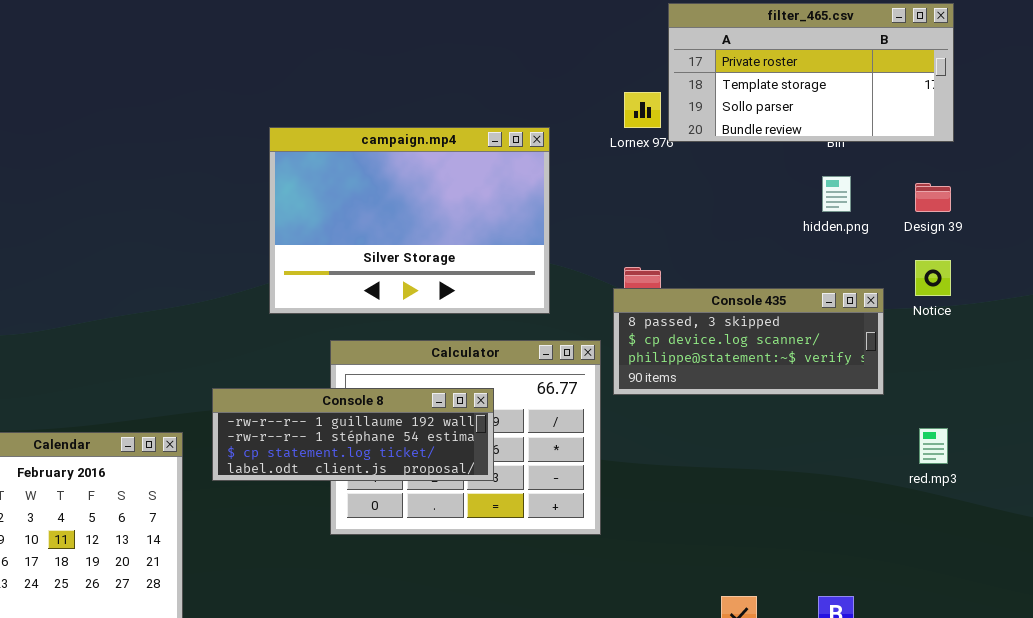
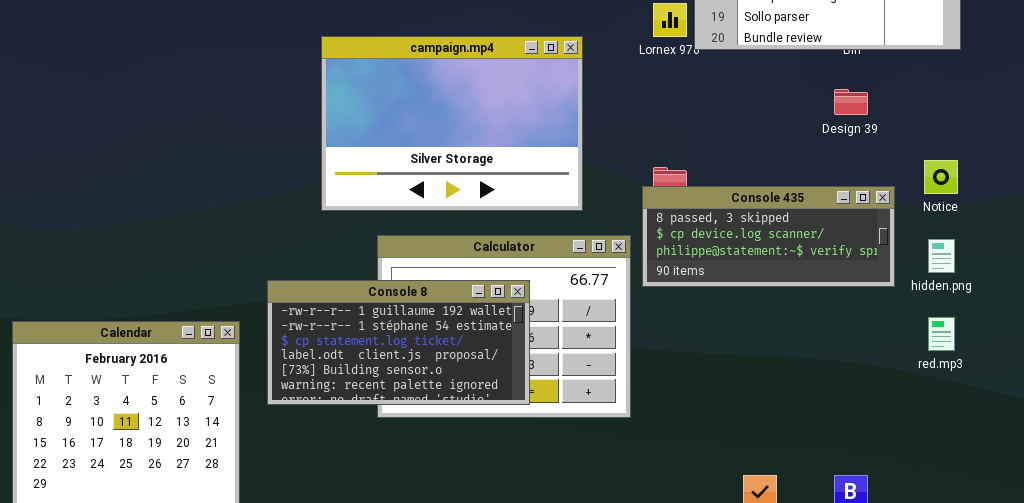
hidden.png: [822,176,851,212] -> [928,239,955,273], moved
Design 39: [915,183,951,212] -> [834,89,868,115], moved
Console 8: [212,388,494,481] -> [267,280,530,405], resized

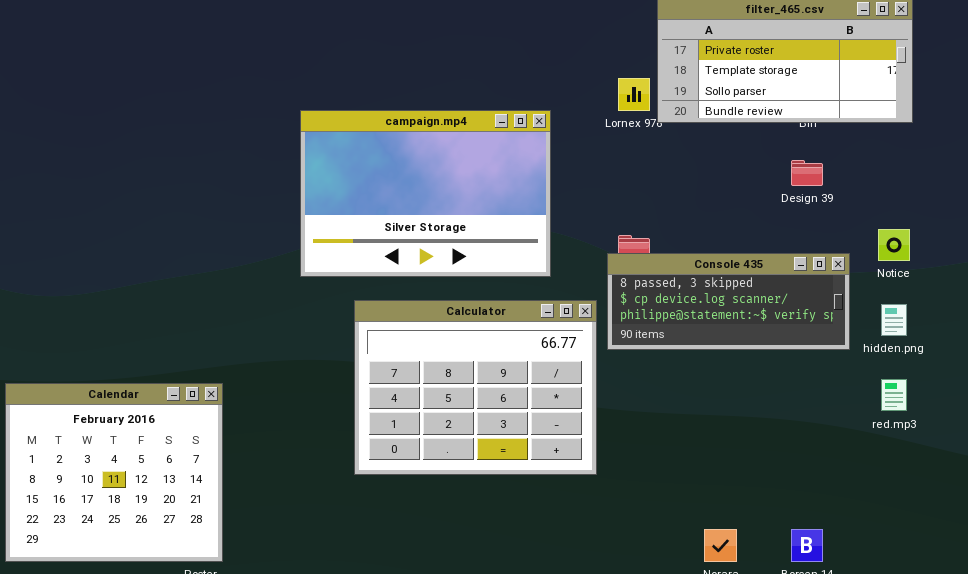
Console 8: [267,280,530,405] -> none, closed

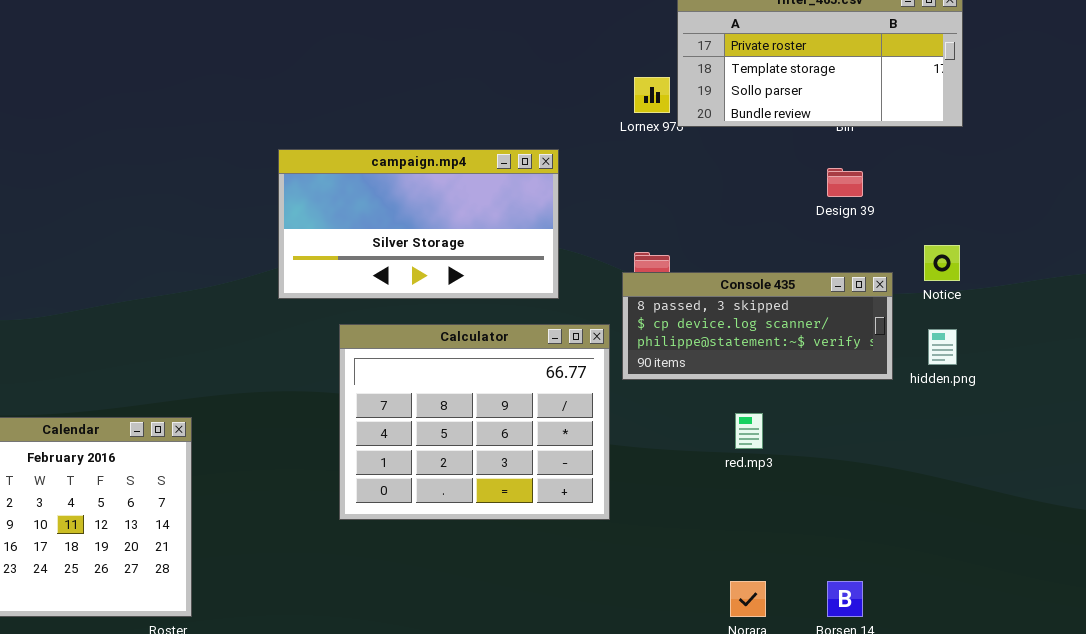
campaign.mp4: [300,110,551,277] -> [278,149,559,299], resized
red.mp3: [881,379,907,411] -> [735,413,763,449], moved

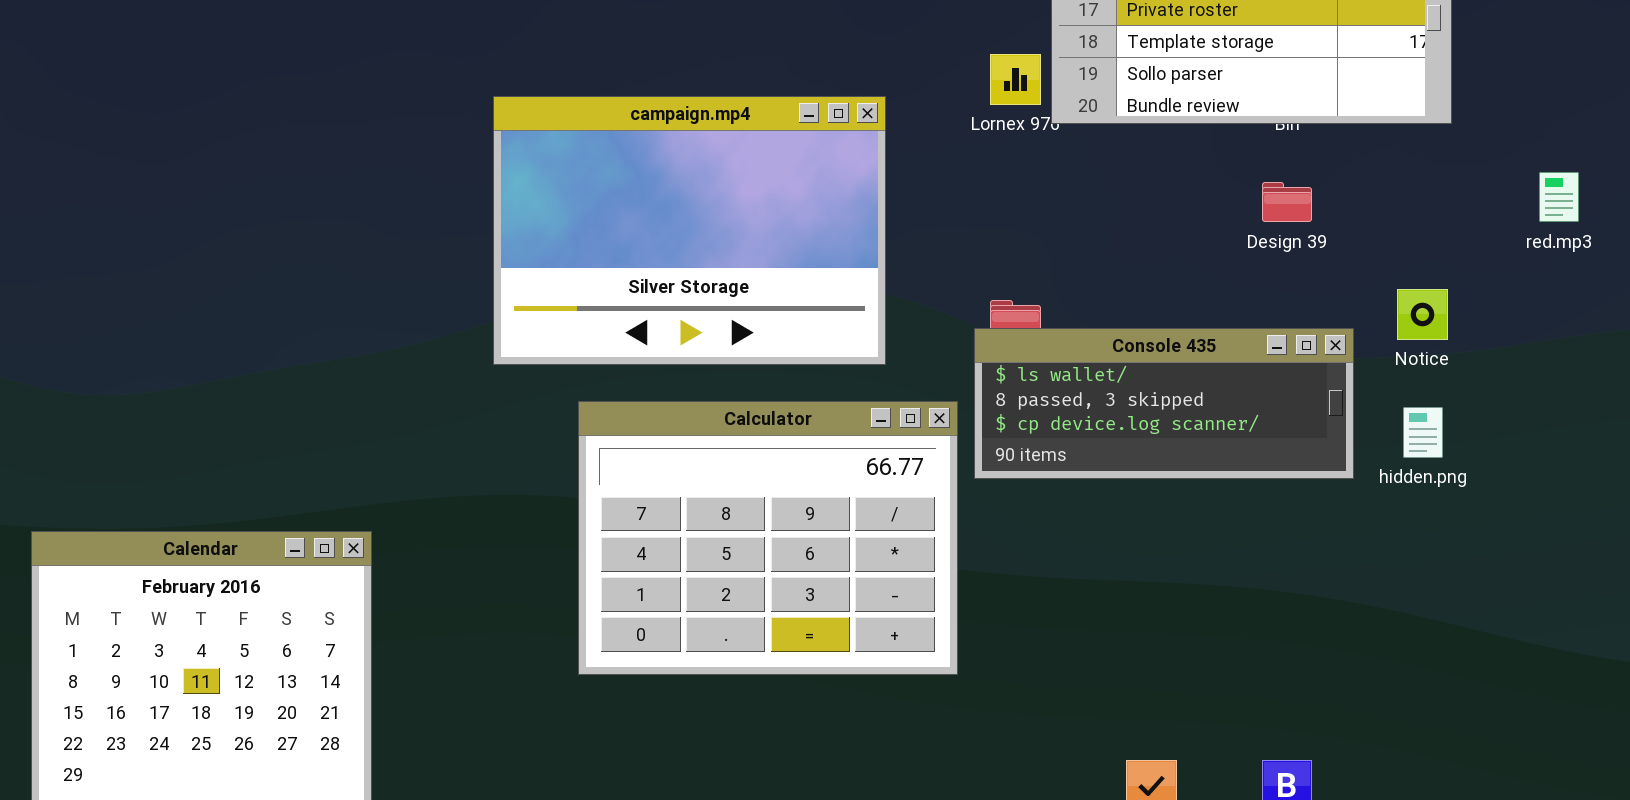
campaign.mp4: [278,149,559,299] -> [493,96,886,365], resized
Console 435: [622,272,893,380] -> [974,328,1354,479], scrolled up 1 row
red.mp3: [735,413,763,449] -> [1539,172,1579,222], moved

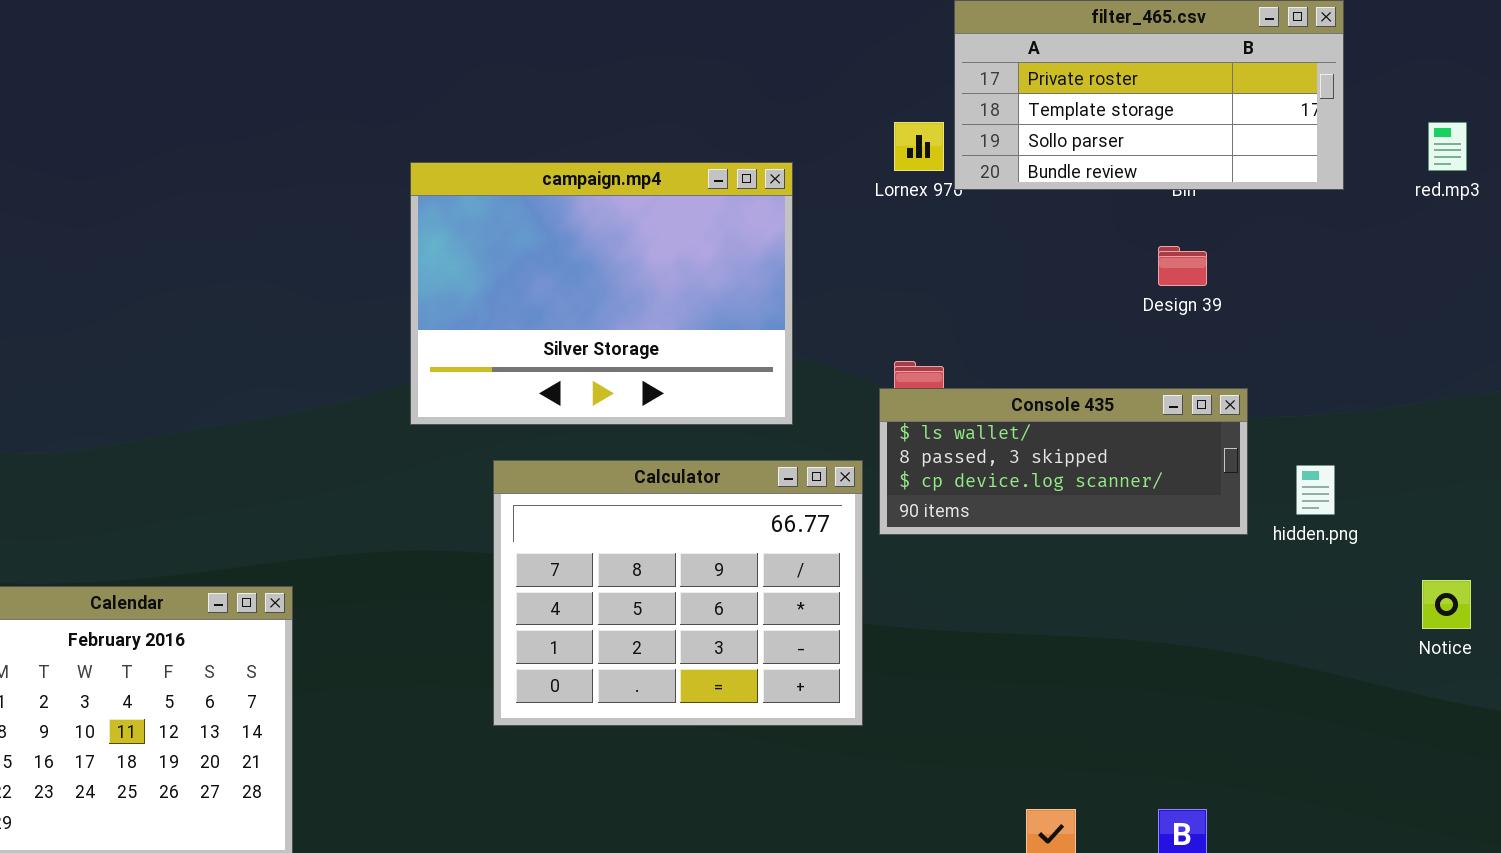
red.mp3: [1539,172,1579,222] -> [1428,122,1467,171], moved
Notice: [1397,289,1448,340] -> [1422,580,1471,629], moved

